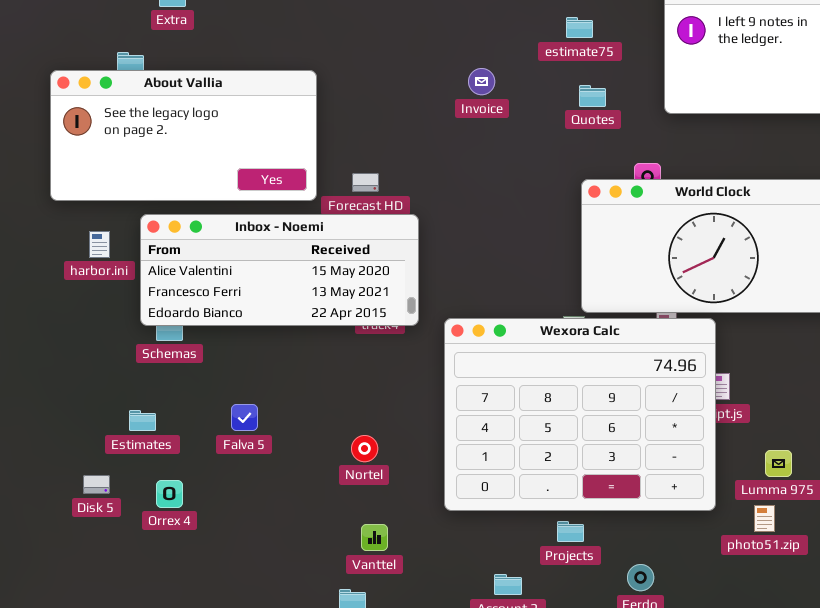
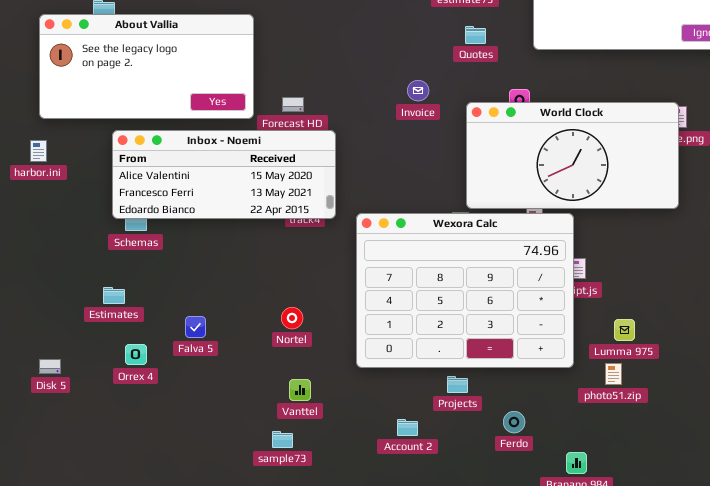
Invoice: [468,68,495,95] -> [407,80,429,101], moved
harbor.ini: [89,231,110,258] -> [30,140,47,162], moved
Falva 5: [231,404,258,431] -> [185,316,206,338], moved
Disk 5: [83,475,110,494] -> [39,359,61,374], moved

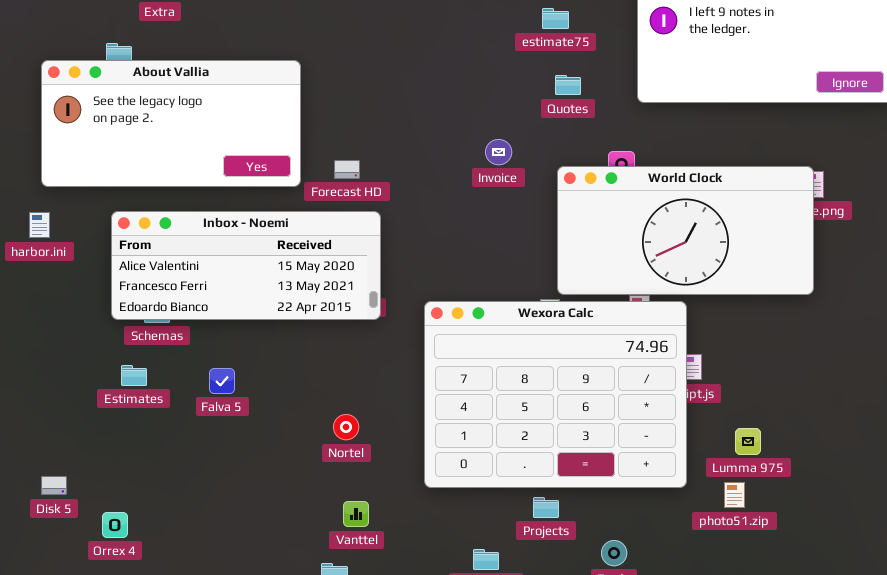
Inbox - Noemi: [112,130,336,219] -> [111,211,381,320], moved
Estimates: [103,287,125,304] -> [121,365,147,386], moved
Falva 5: [185,316,206,338] -> [209,368,235,394], moved
Orrex 4: [125,344,147,365] -> [102,512,128,538], moved

